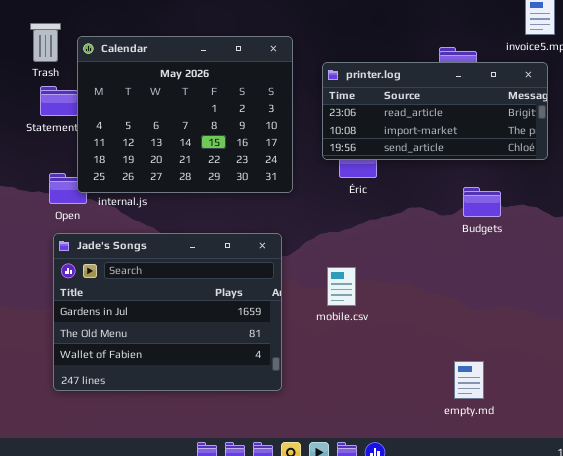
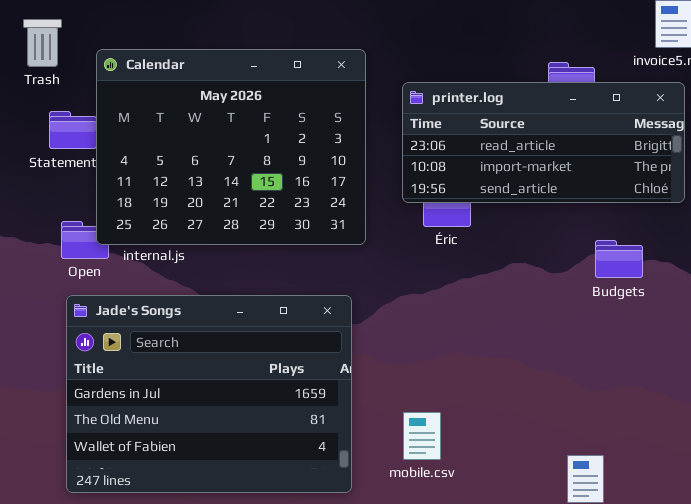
Trash: [30,23,61,62] -> [23,19,62,67], moved
Budgets: [463,187,501,217] -> [595,240,643,278], moved
mobile.csv: [327,267,356,306] -> [403,412,441,460], moved

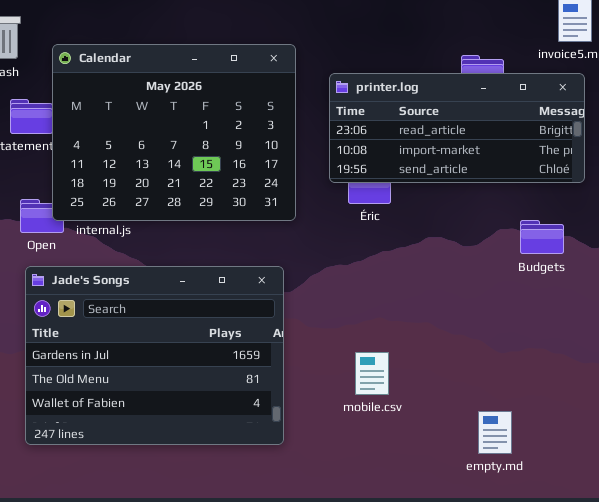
Budgets: [595,240,643,278] -> [520,220,564,254], moved
mobile.csv: [403,412,441,460] -> [355,352,389,395], moved

